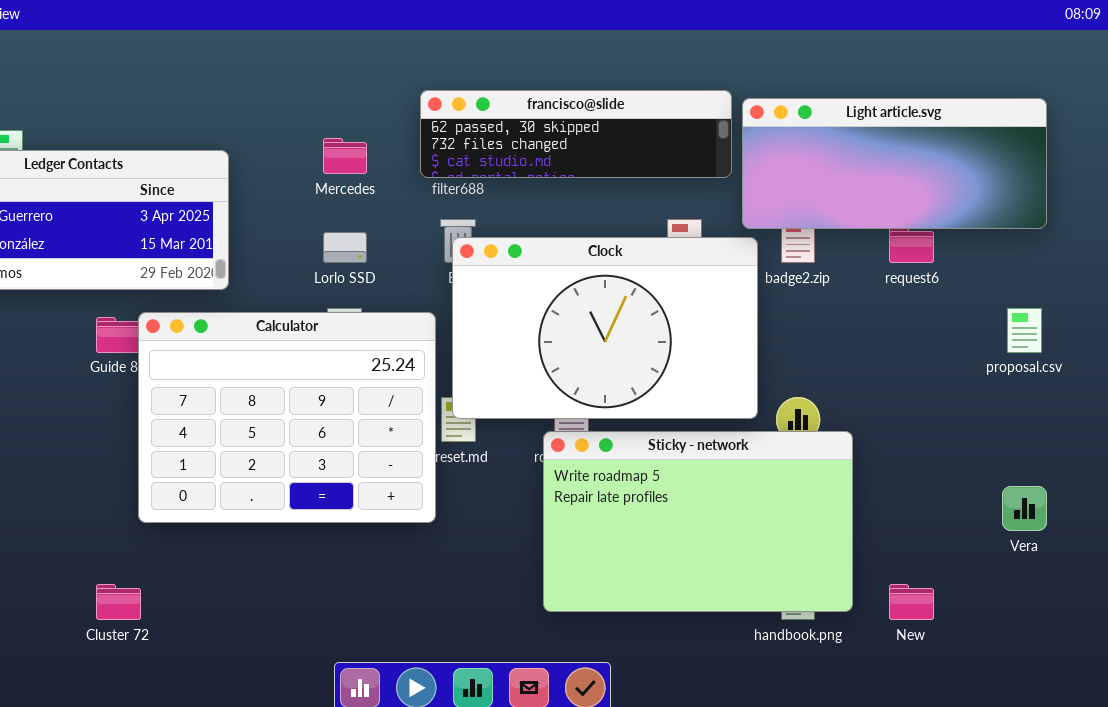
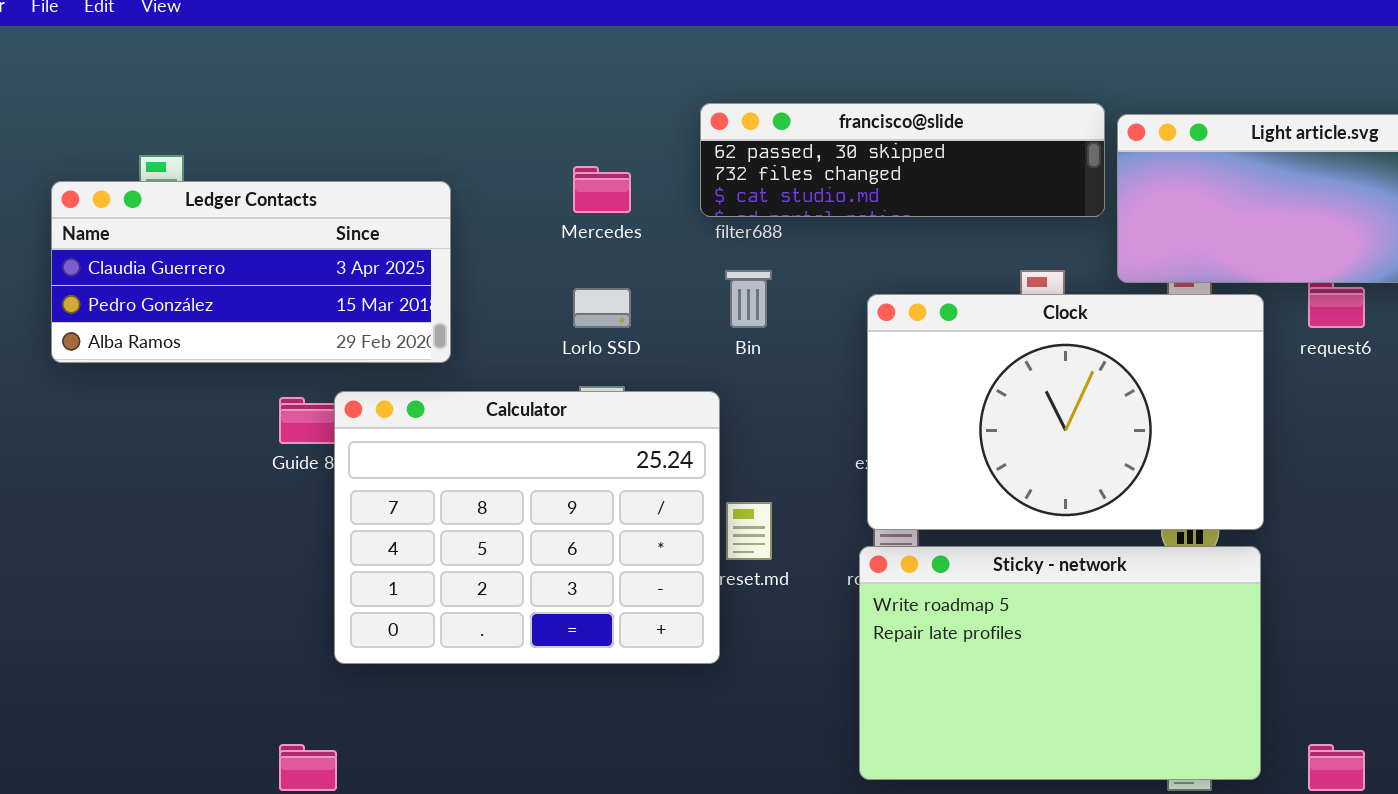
Clock: [452,237,758,419] -> [867,294,1264,530], moved

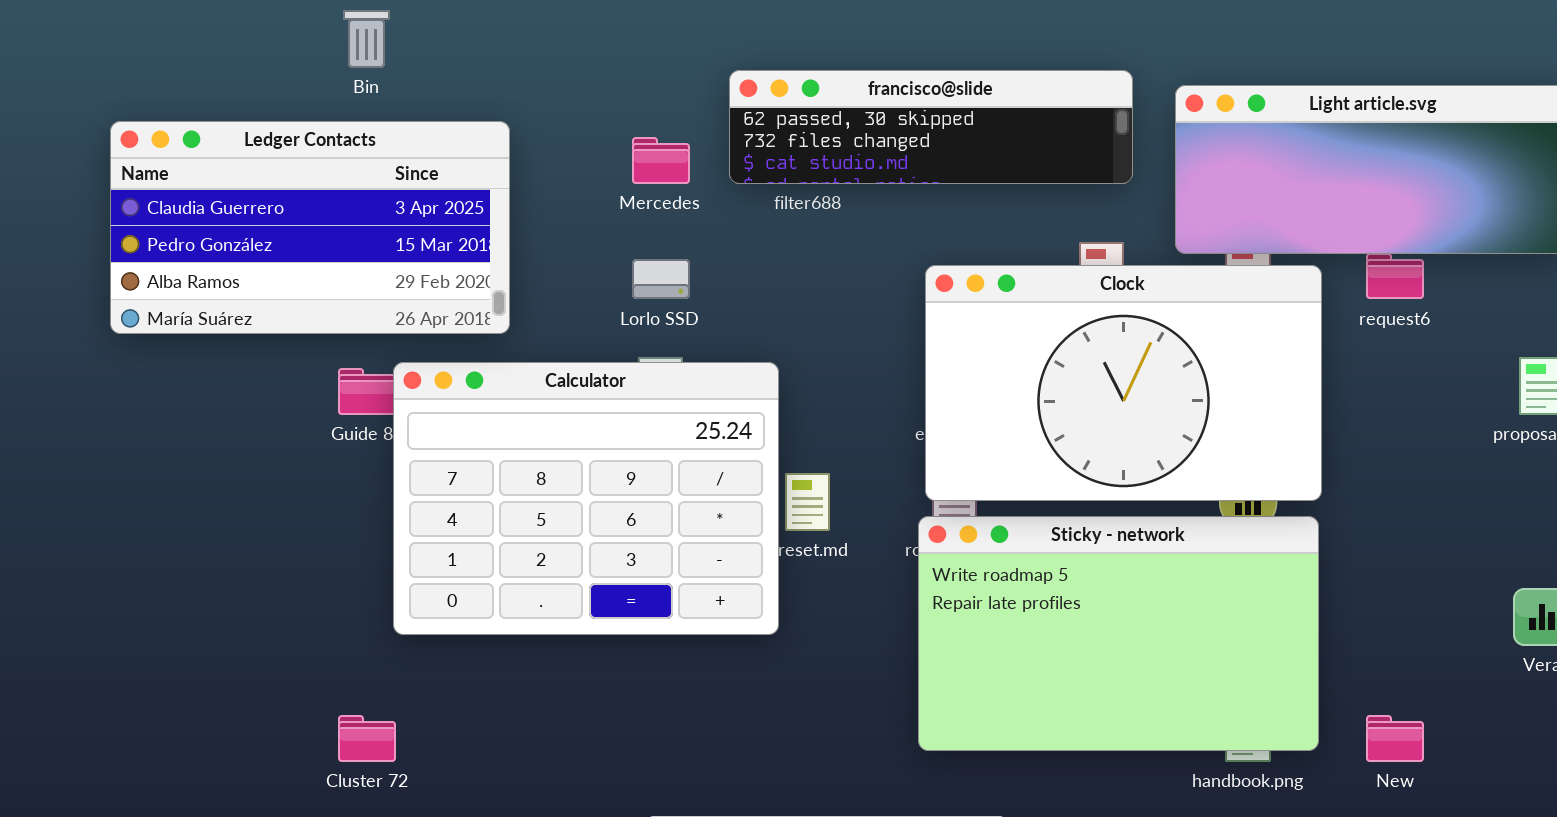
francisco@slide: [700,103,1105,217] -> [729,70,1133,184], moved
Ledger Contacts: [51,181,451,363] -> [110,121,510,334], resized
Bin: [725,270,772,328] -> [343,10,390,68], moved

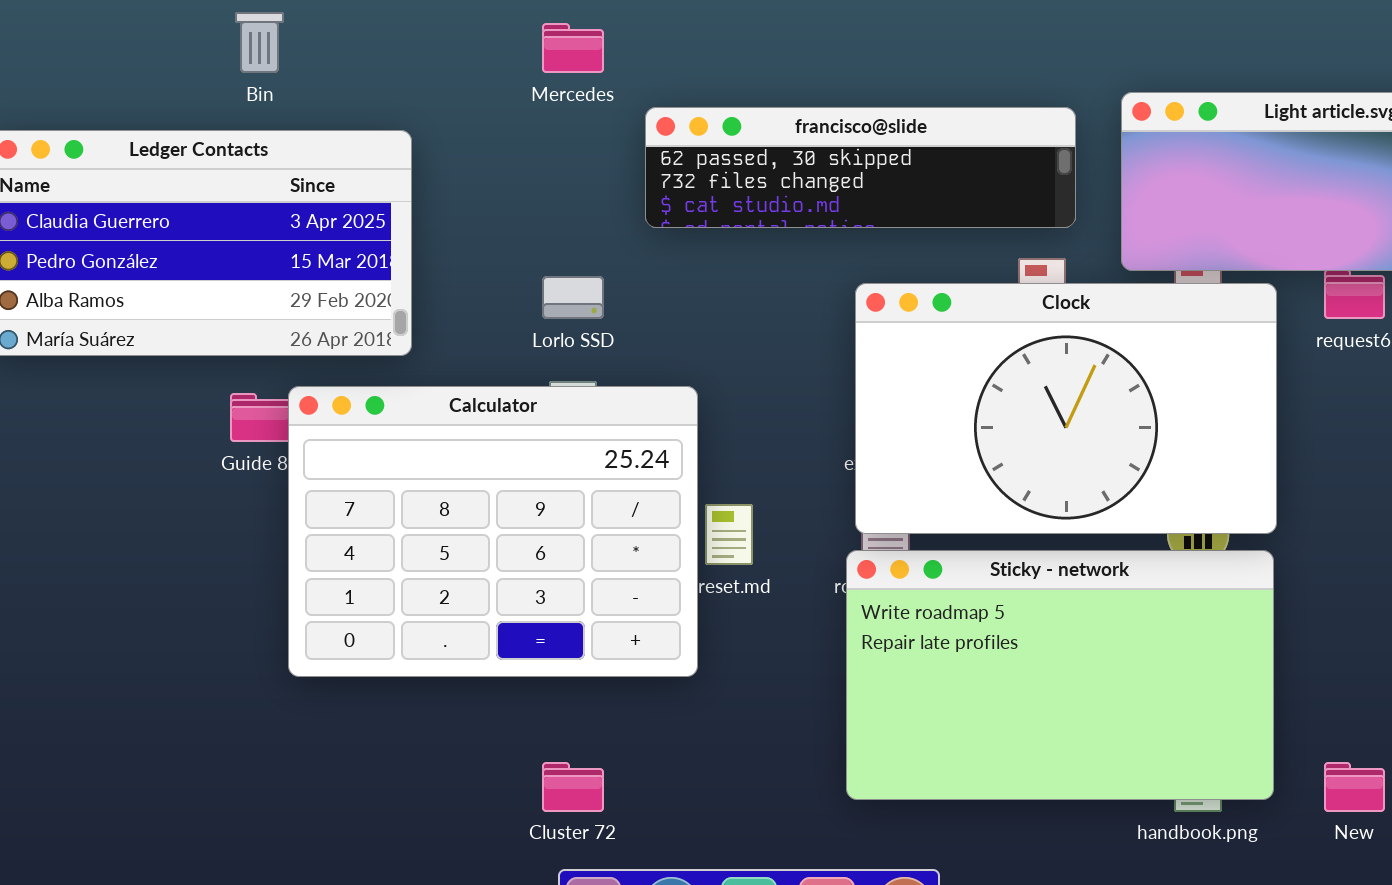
francisco@slide: [729,70,1133,184] -> [645,107,1076,228], moved
Mercedes: [632,137,690,184] -> [542,23,604,73], moved
Cluster 72: [338,715,396,762] -> [542,762,604,812], moved

